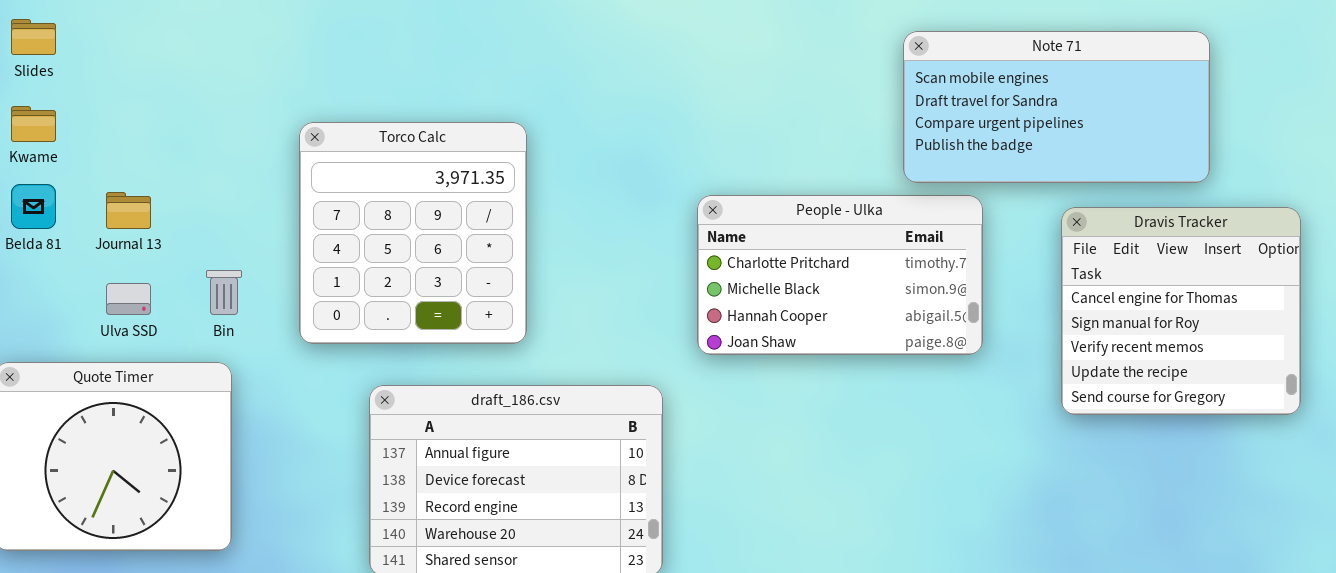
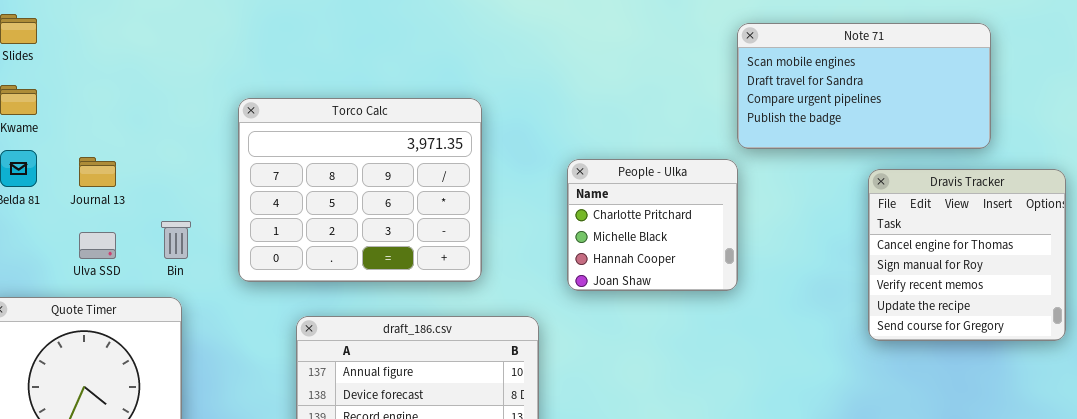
Torco Calc: [299,122,527,344] -> [238,98,482,282], resized
People - Ulka: [697,195,983,355] -> [567,159,738,291], resized

